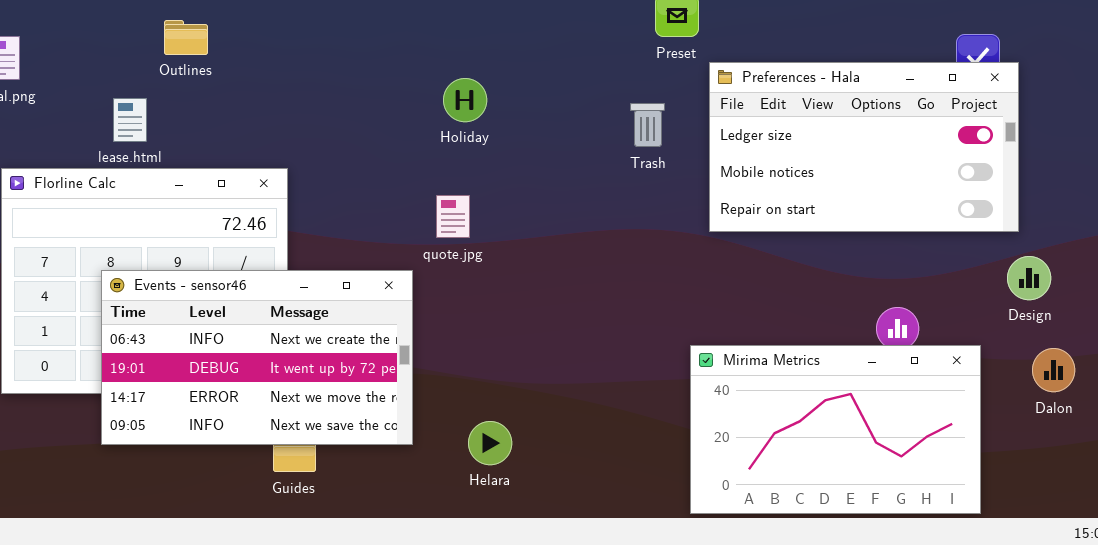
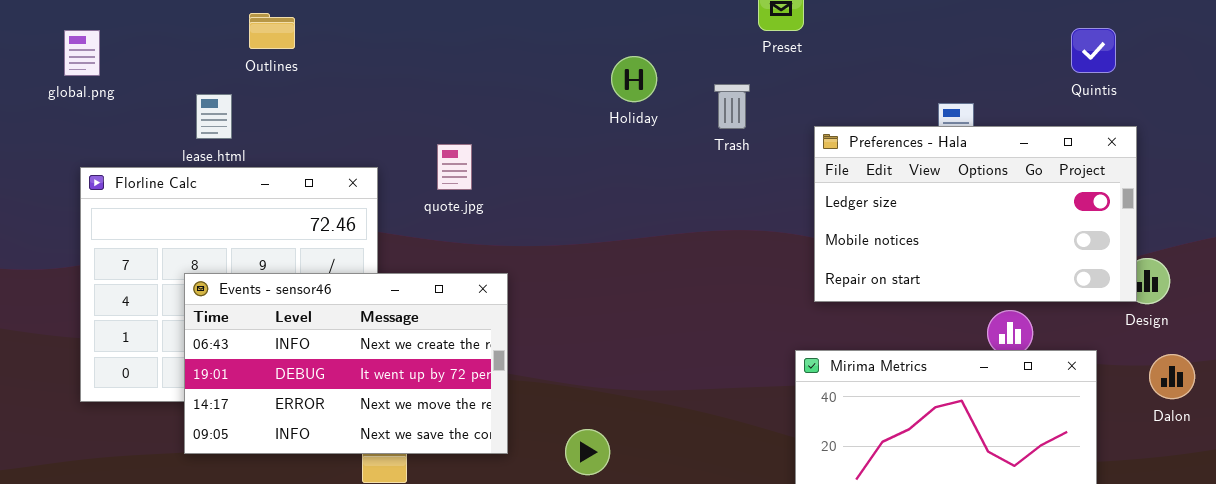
Preferences - Hala: [709,62,1019,232] -> [814,126,1137,302], moved
Holiday: [443,78,487,122] -> [611,56,657,102], moved
Trash: [630,103,665,147] -> [714,84,750,129], moved
quote.jpg: [436,195,470,238] -> [437,144,472,190], moved

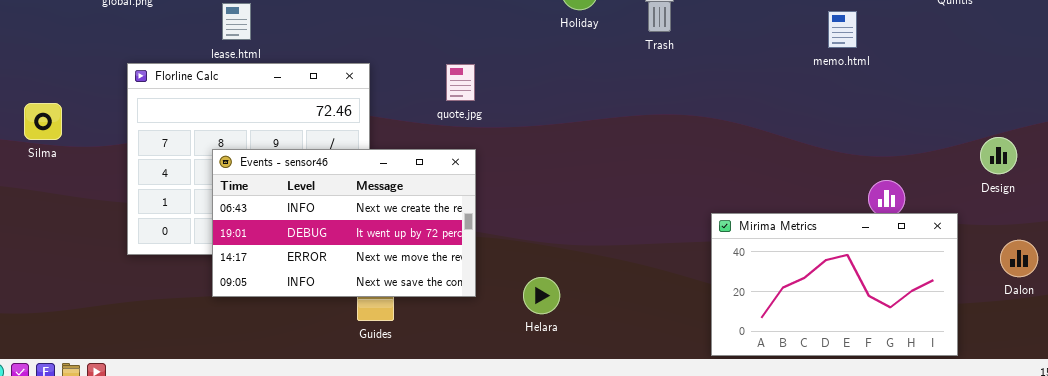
Preferences - Hala: [814,126,1137,302] -> none, closed
quote.jpg: [437,144,472,190] -> [446,64,475,101], moved
Dalon: [1149,354,1195,399] -> [1000,240,1038,277], moved

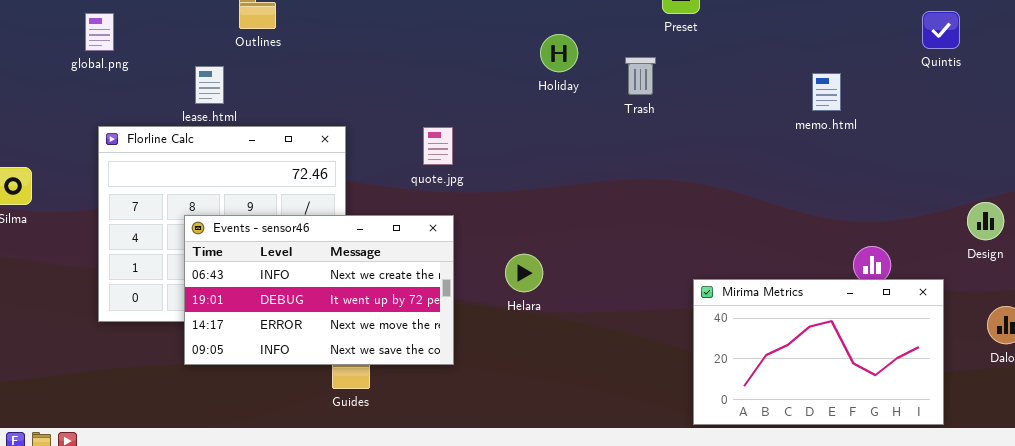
Helara: [523,277,560,314] -> [505,254,543,292], moved

